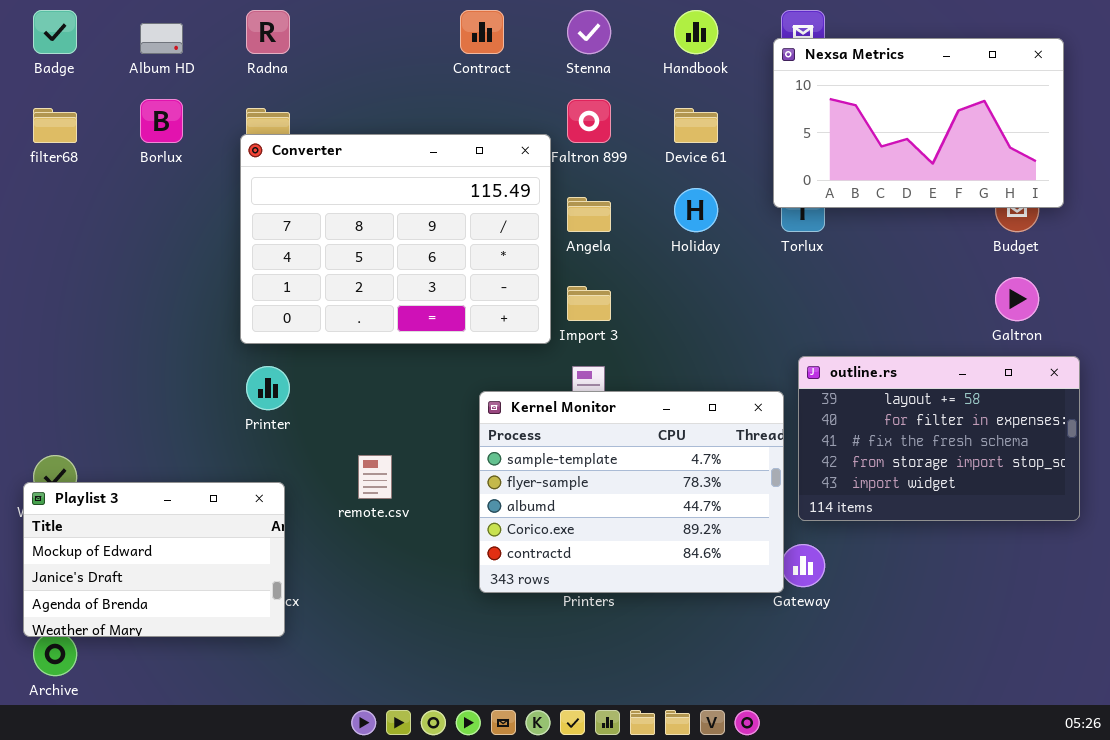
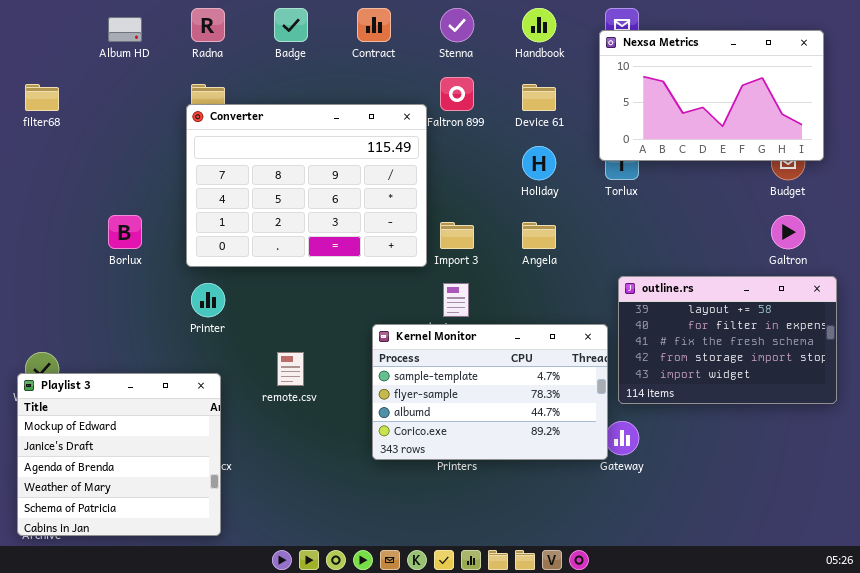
Badge: [33,10,77,54] -> [274,8,308,42], moved
Borlux: [140,99,183,143] -> [108,215,142,249], moved
Angela: [567,197,611,232] -> [522,222,556,249], moved
Kernel Monitor: [479,391,784,593] -> [372,324,608,460], resized
Playlist 3: [23,482,285,637] -> [17,373,221,536], resized

